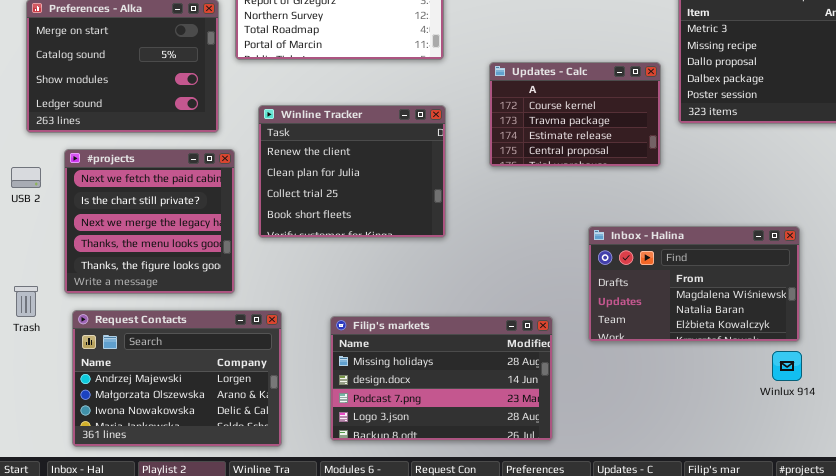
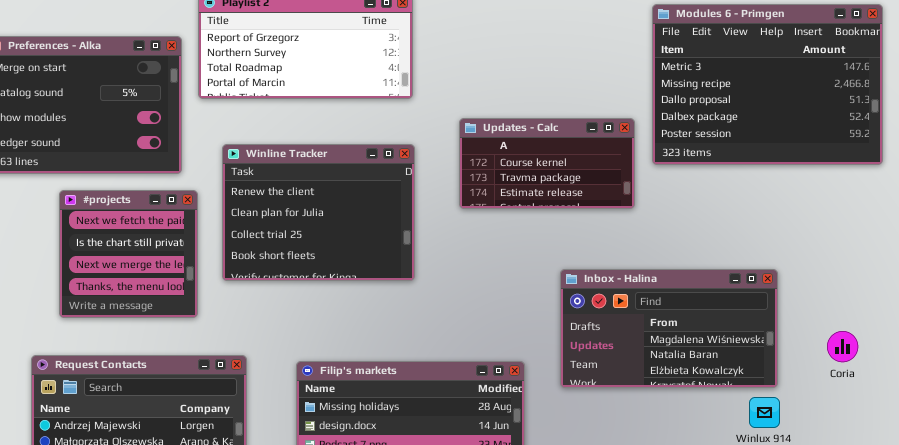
Updates - Calc: [489,62,661,167] -> [459,118,635,209], resized
#projects: [64,149,235,294] -> [59,190,198,318], resized

